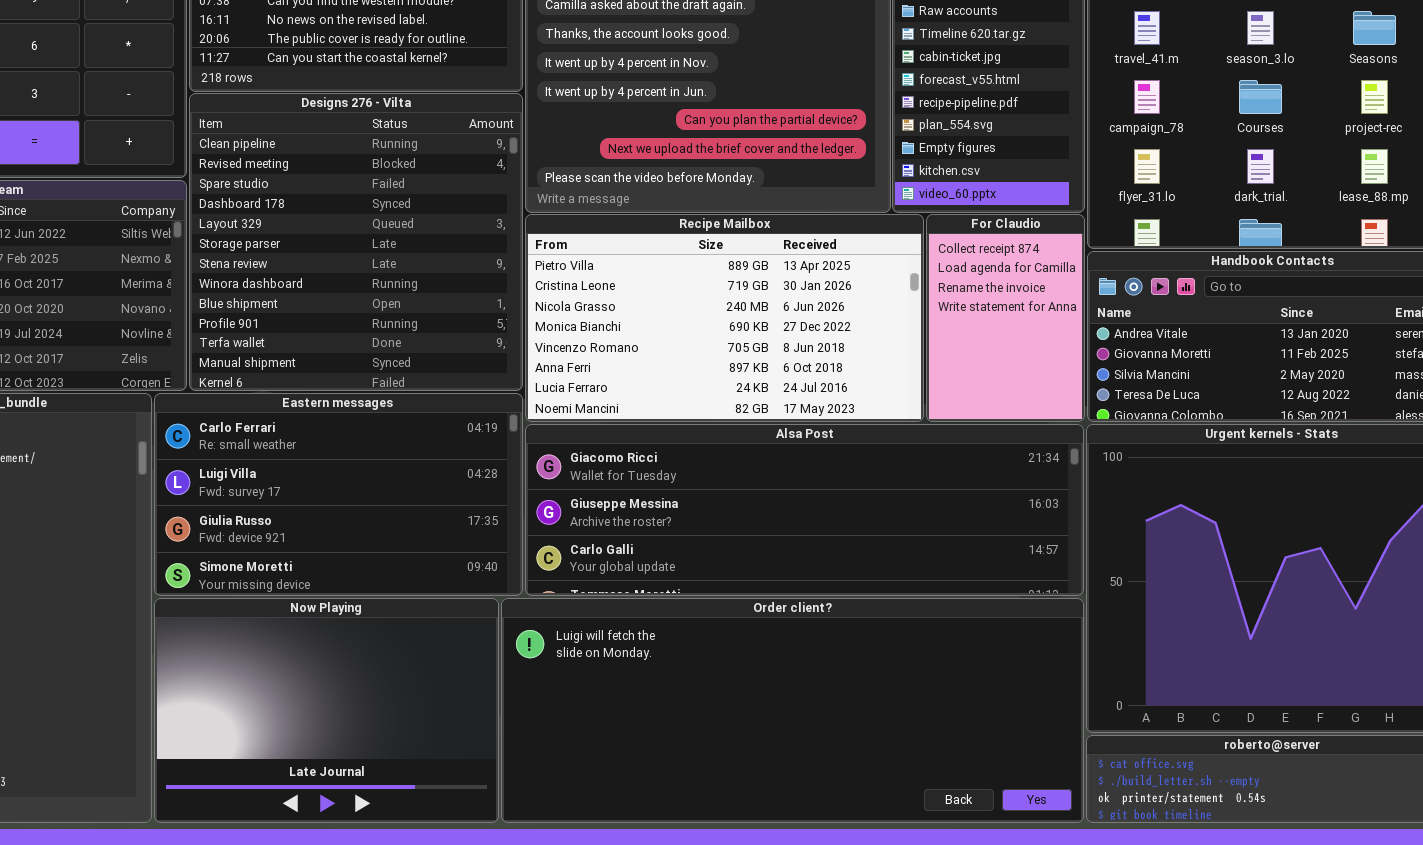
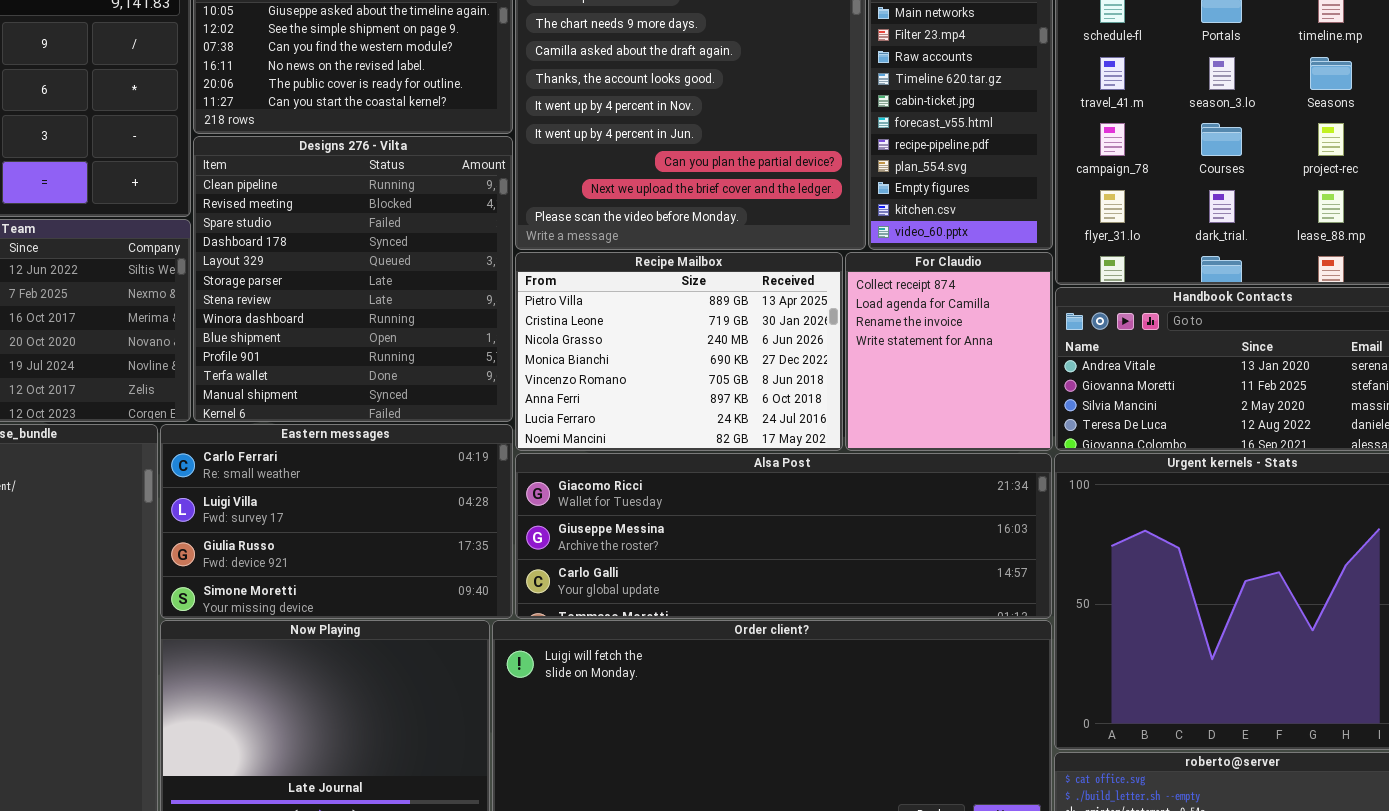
Recipe Mailbox: [525,214,924,422] -> [515,252,843,451], resized
For Claudio: [926,214,1085,422] -> [845,252,1053,451], resized

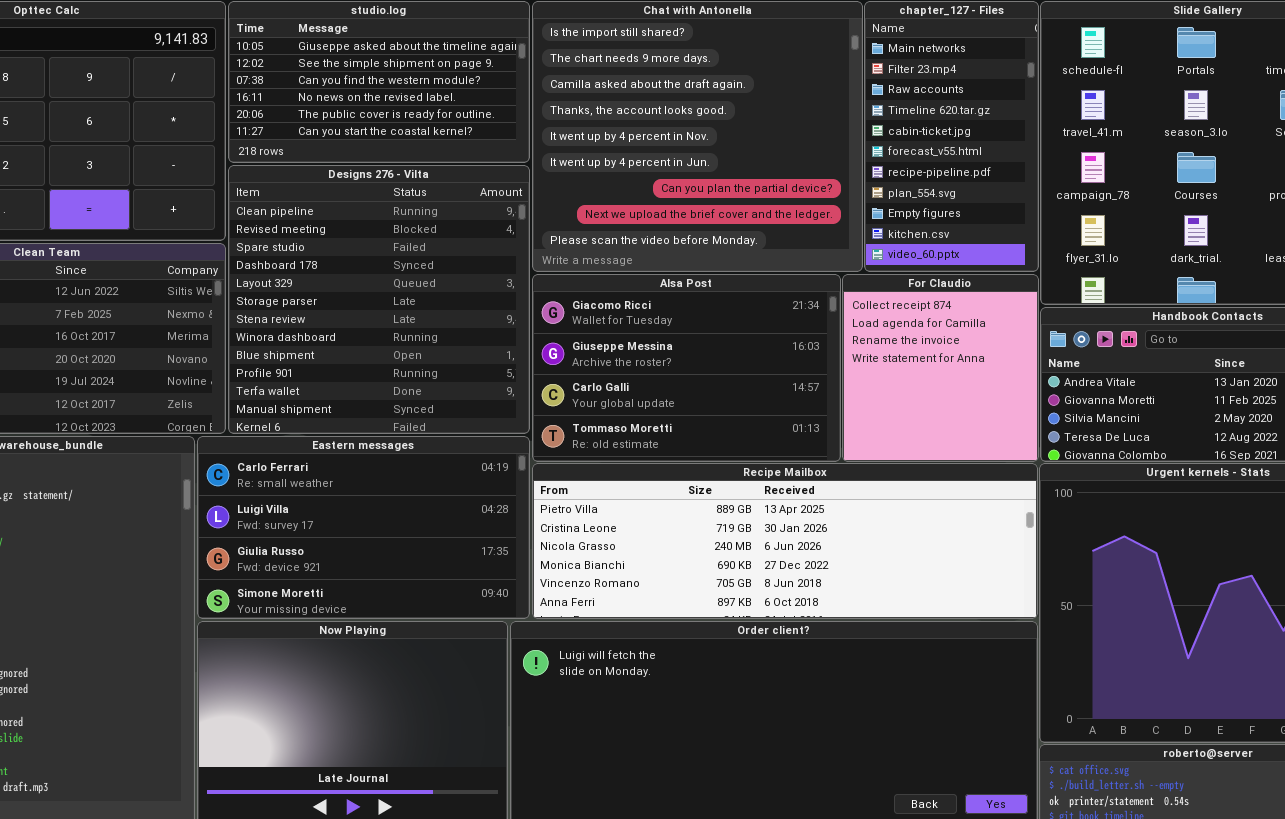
Recipe Mailbox: [515,252,843,451] -> [532,463,1038,619], moved, resized
Alsa Post: [515,453,1052,619] -> [532,274,841,462], moved, resized

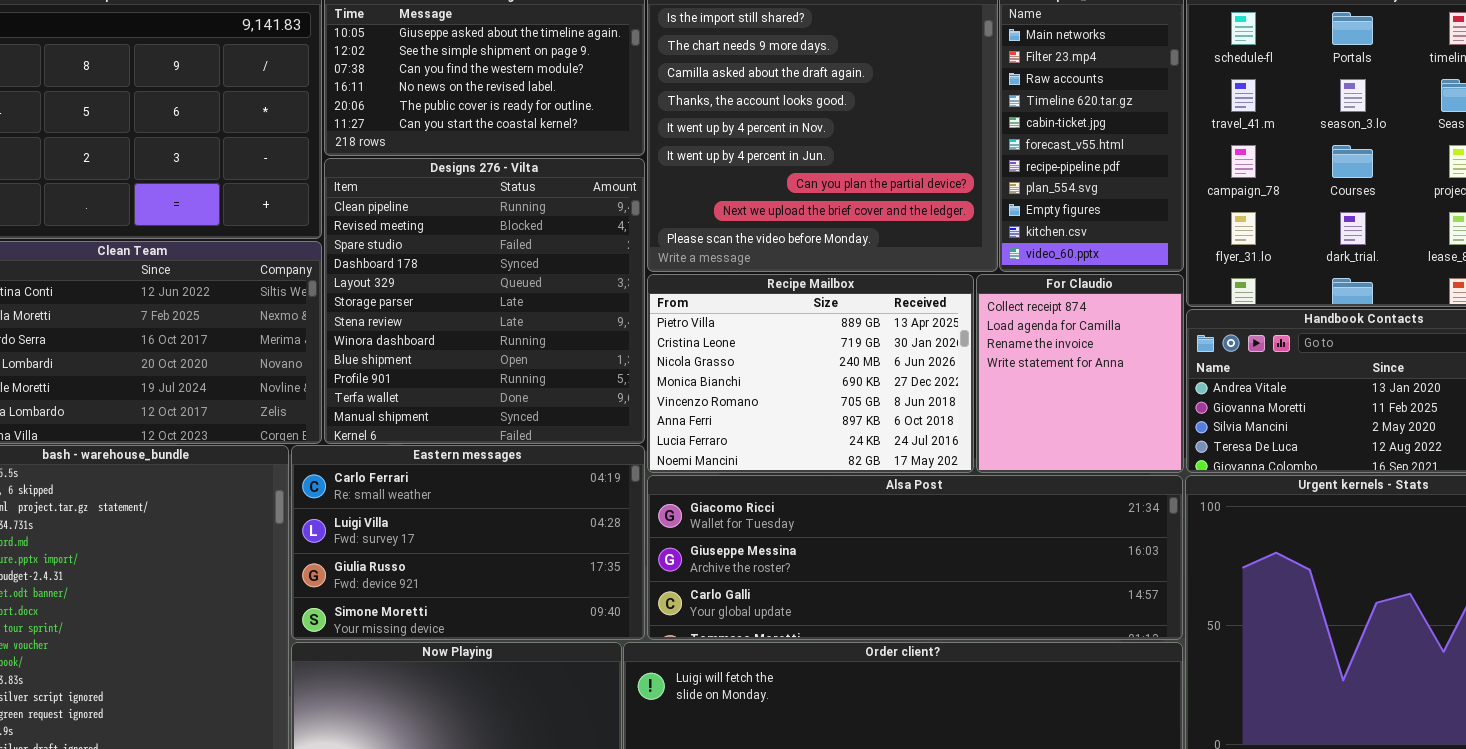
Alsa Post: [532,274,841,462] -> [647,475,1183,640], moved, resized
Recipe Mailbox: [532,463,1038,619] -> [647,274,974,473], moved, resized

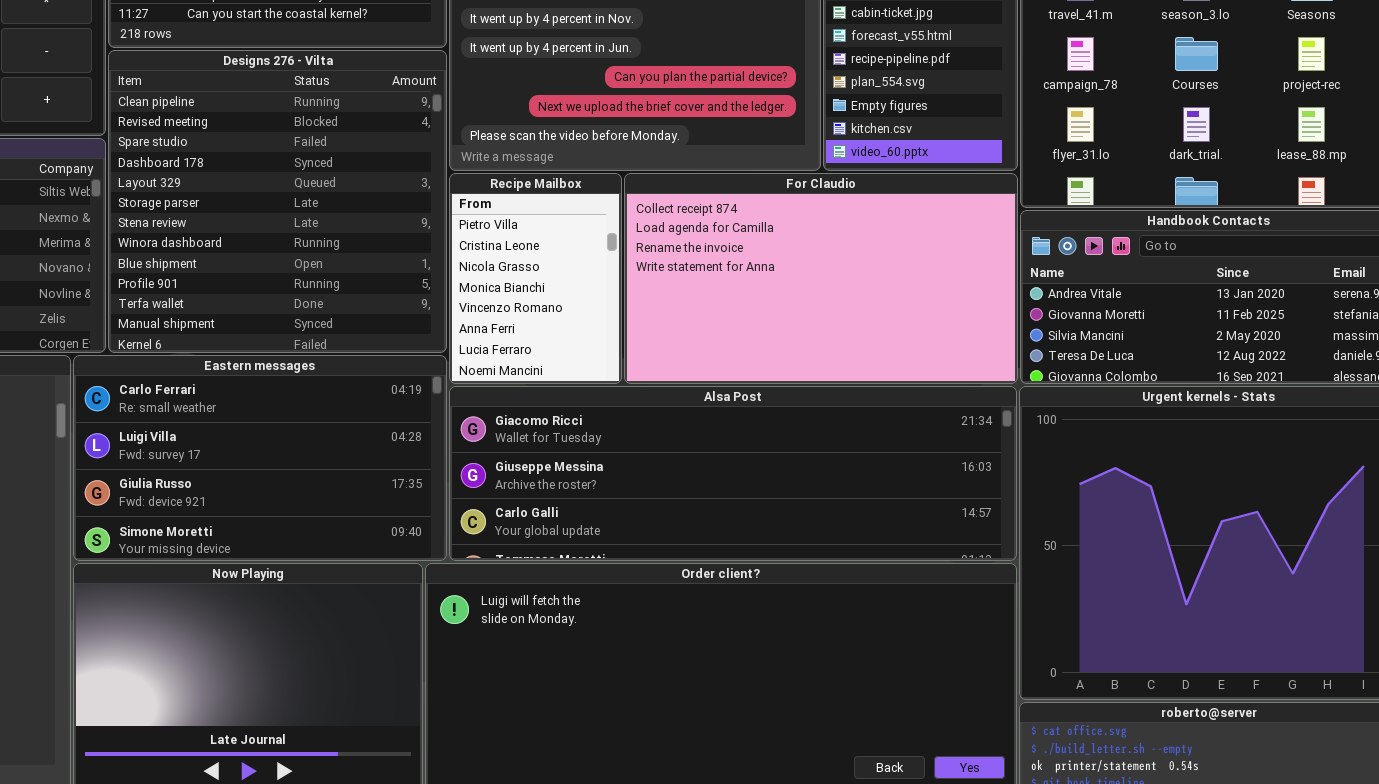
Recipe Mailbox: [647,274,974,473] -> [449,173,622,384], resized
For Claudio: [976,274,1184,473] -> [624,173,1018,384], resized

